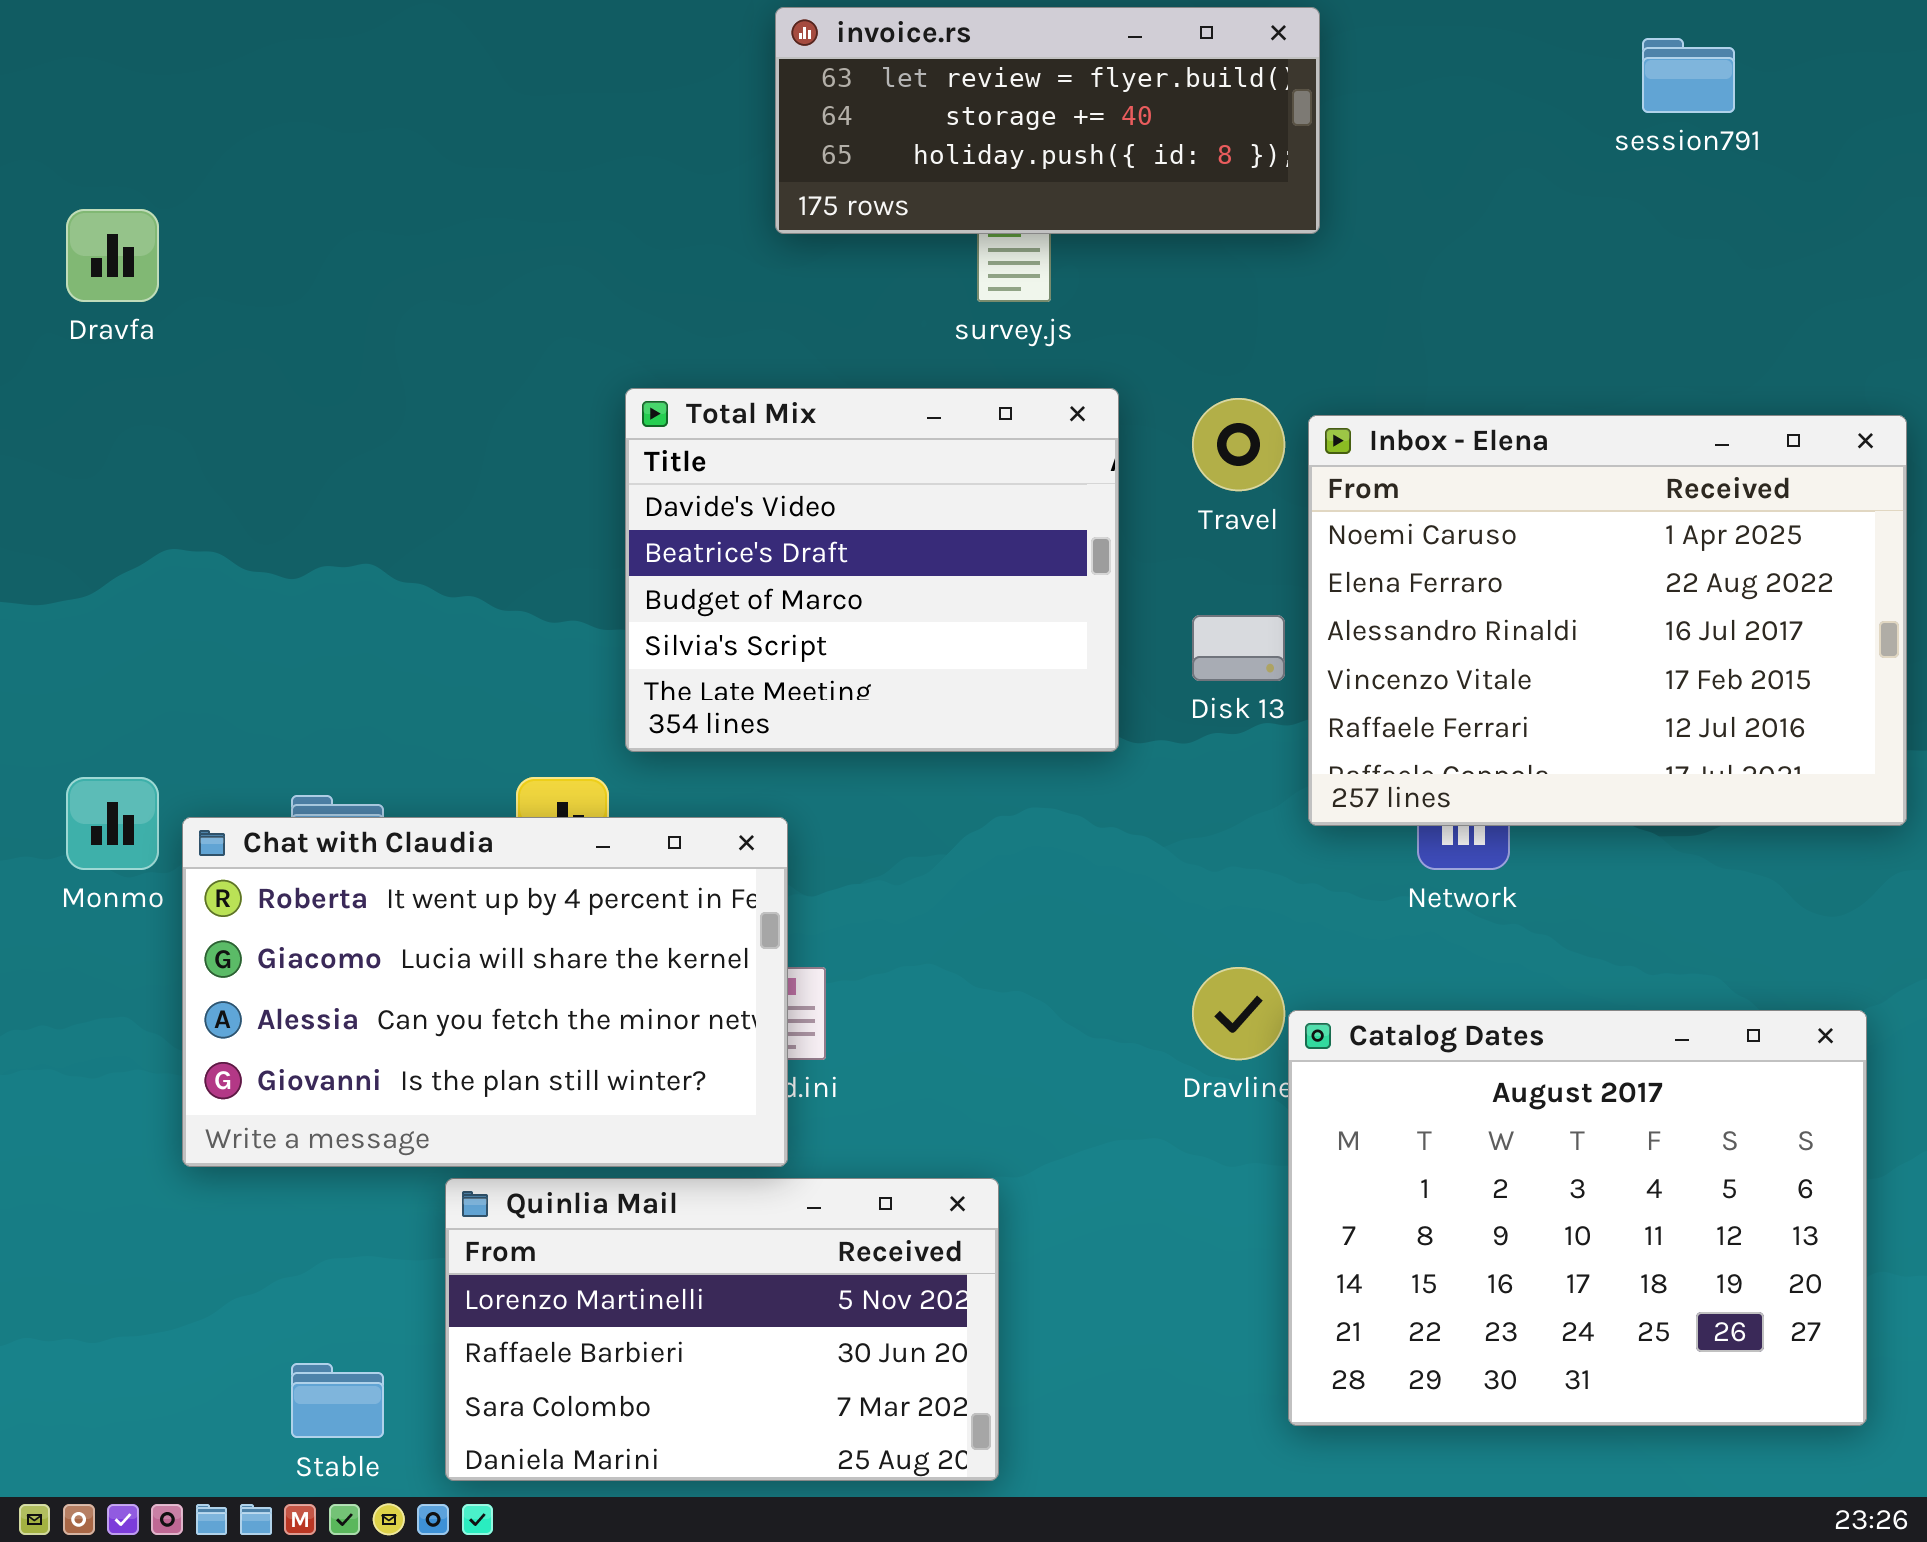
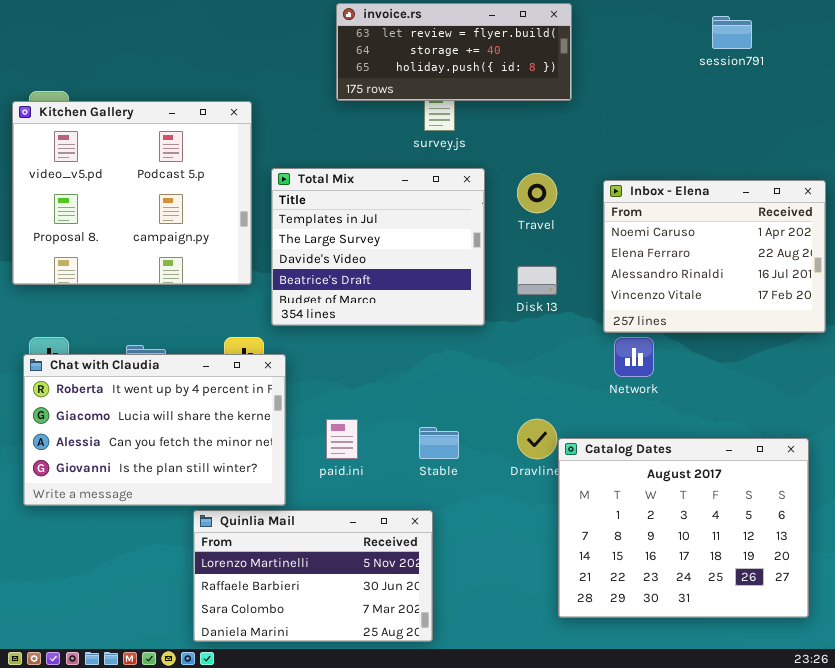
Kitchen Gallery: none -> [12,101,252,285], opened
Total Mix: [625,388,1119,752] -> [271,168,485,326], scrolled up 2 rows
Inbox - Elena: [1308,415,1907,826] -> [603,180,826,333], resized
Chat with Claudia: [182,817,788,1167] -> [23,354,286,506], moved
Stable: [291,1363,384,1438] -> [419,427,459,459], moved

